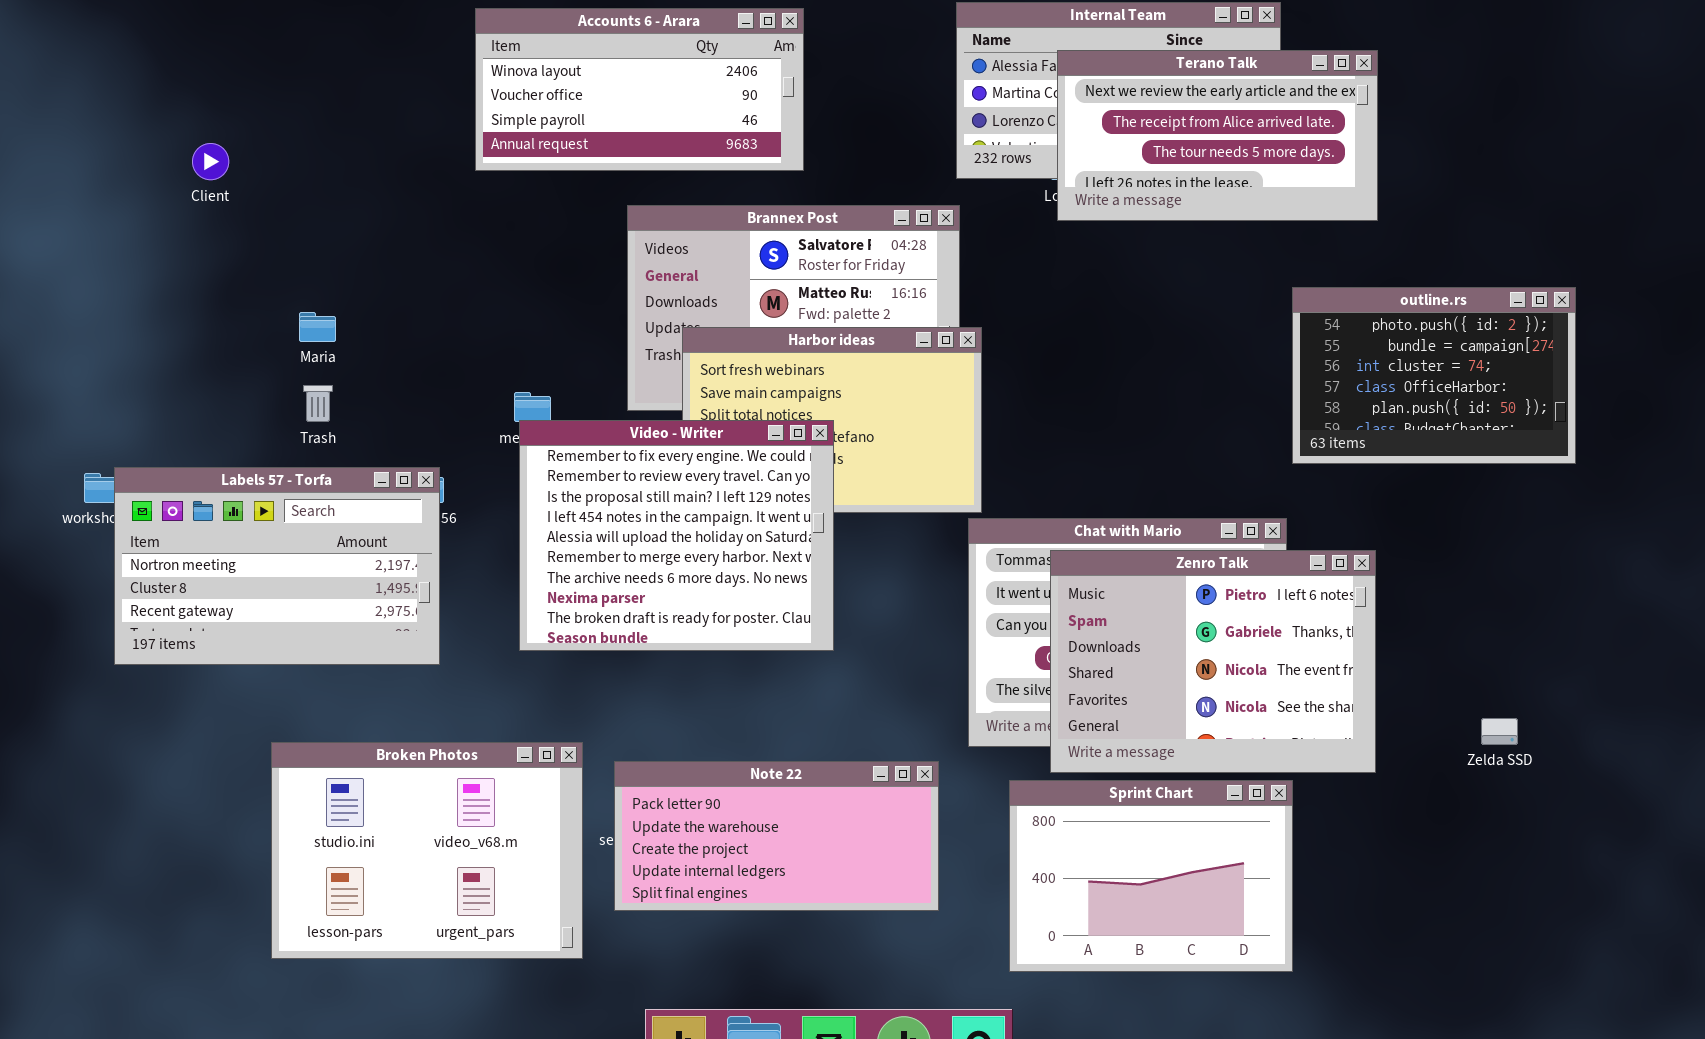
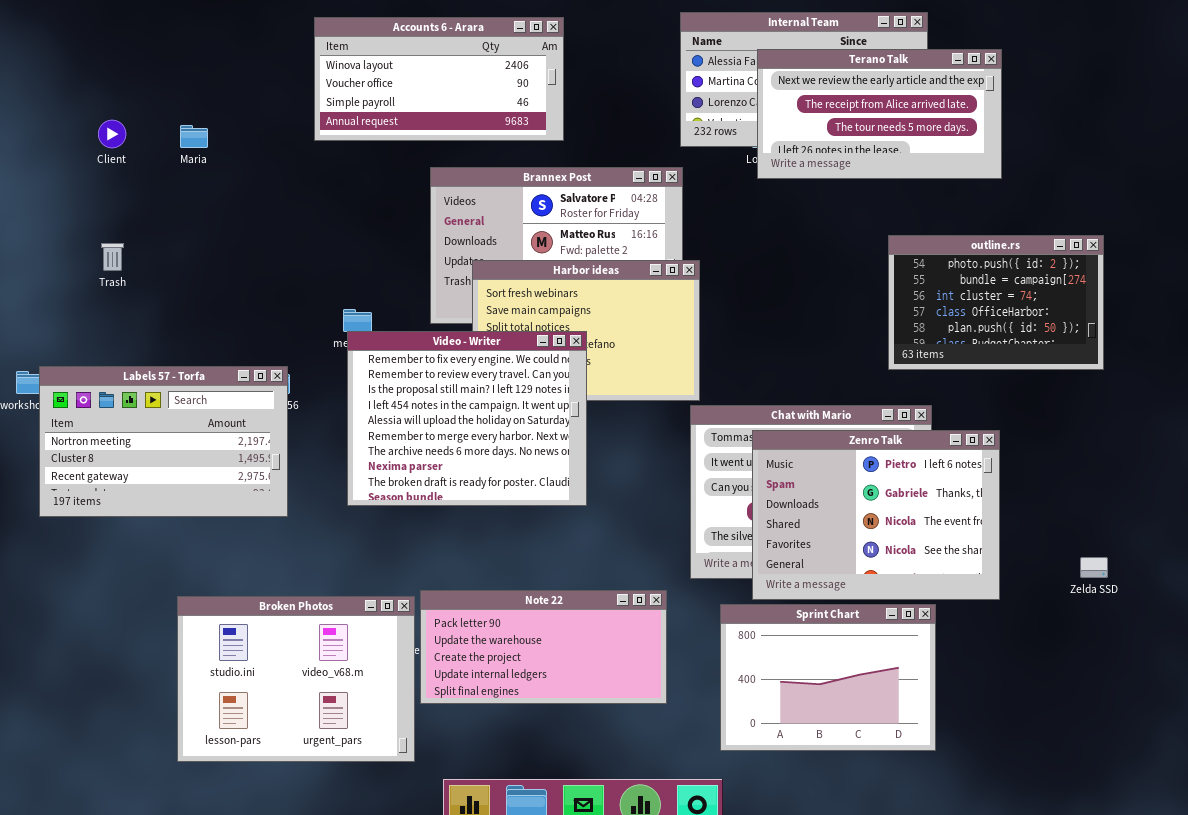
outline.rs: [1292,287,1576,464] -> [888,235,1104,370], moved
Maria: [299,312,336,342] -> [180,125,208,148], moved
Trash: [303,385,333,422] -> [101,243,124,271], moved
Broken Photos: [271,742,583,959] -> [177,596,415,762], moved

